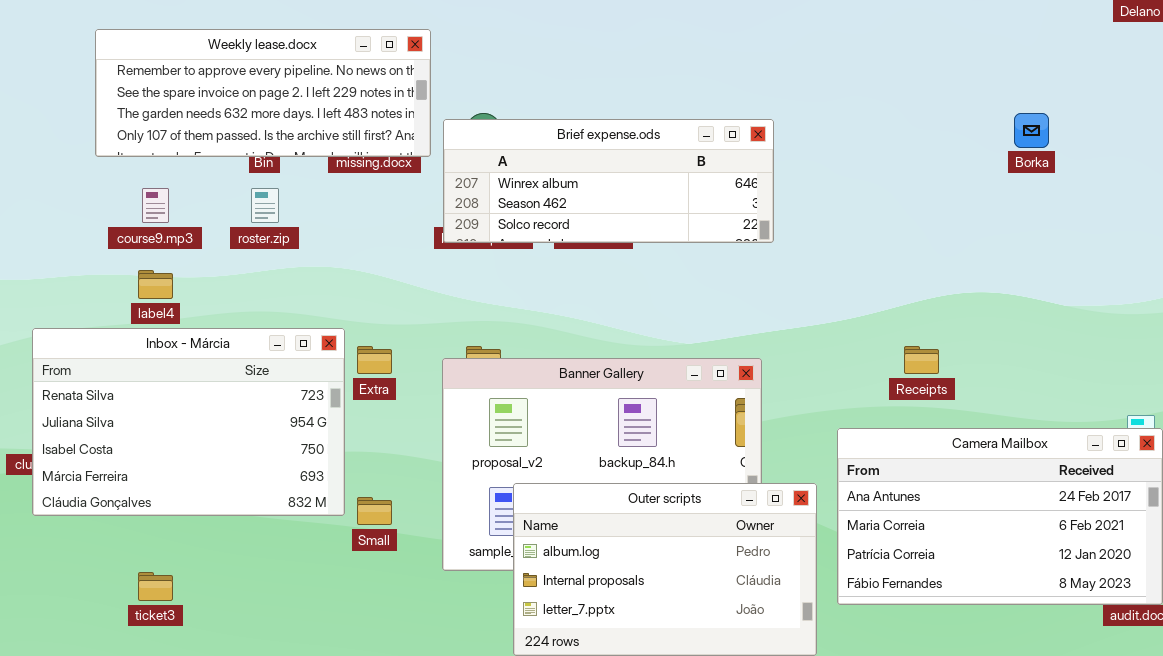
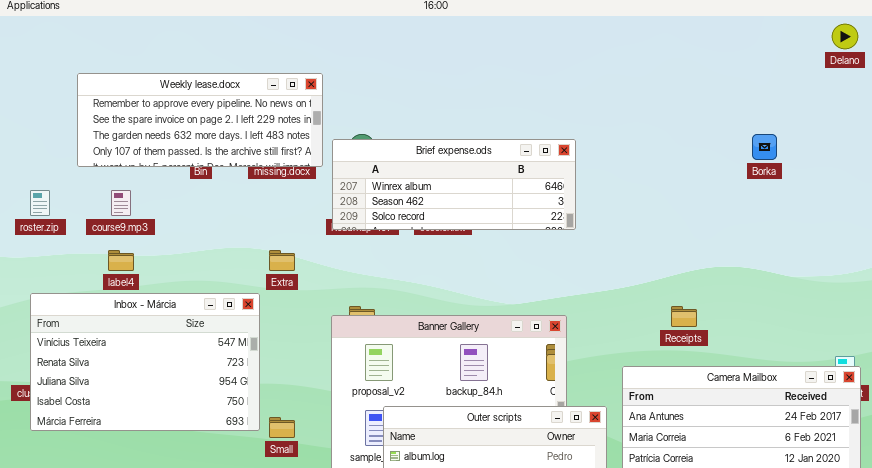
roster.zip: [251,188,279,223] -> [30,190,50,216], moved
Inbox - Márcia: [32,328,345,516] -> [30,293,260,431], scrolled up 1 row
Extra: [357,346,392,374] -> [269,250,295,271], moved

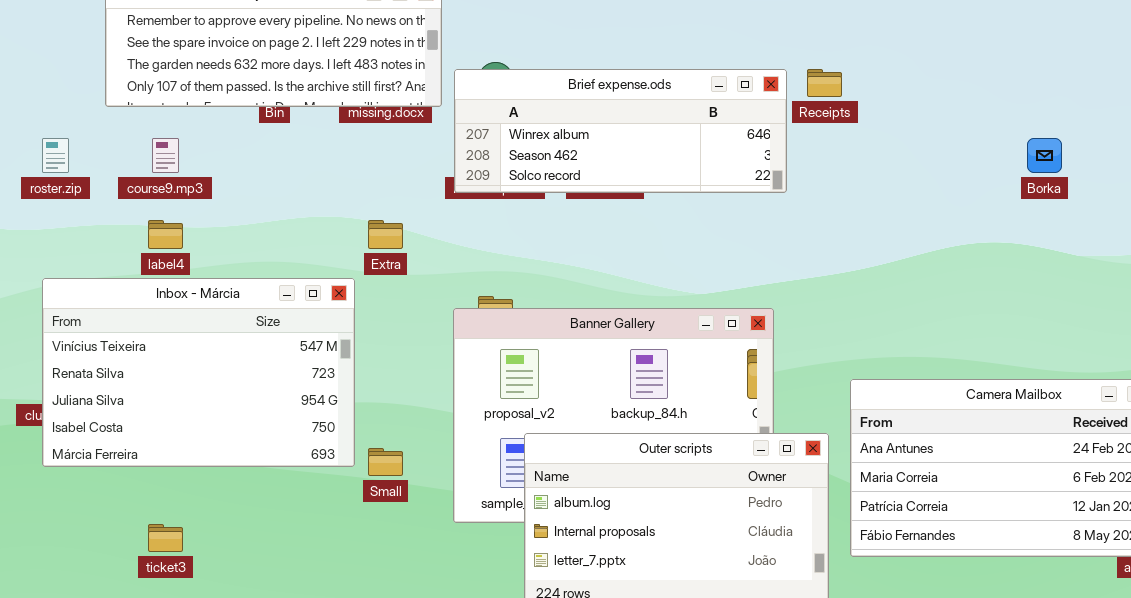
Borka: [752,134,777,160] -> [1027,138,1062,173], moved
Receipts: [671,306,697,327] -> [807,69,842,97], moved

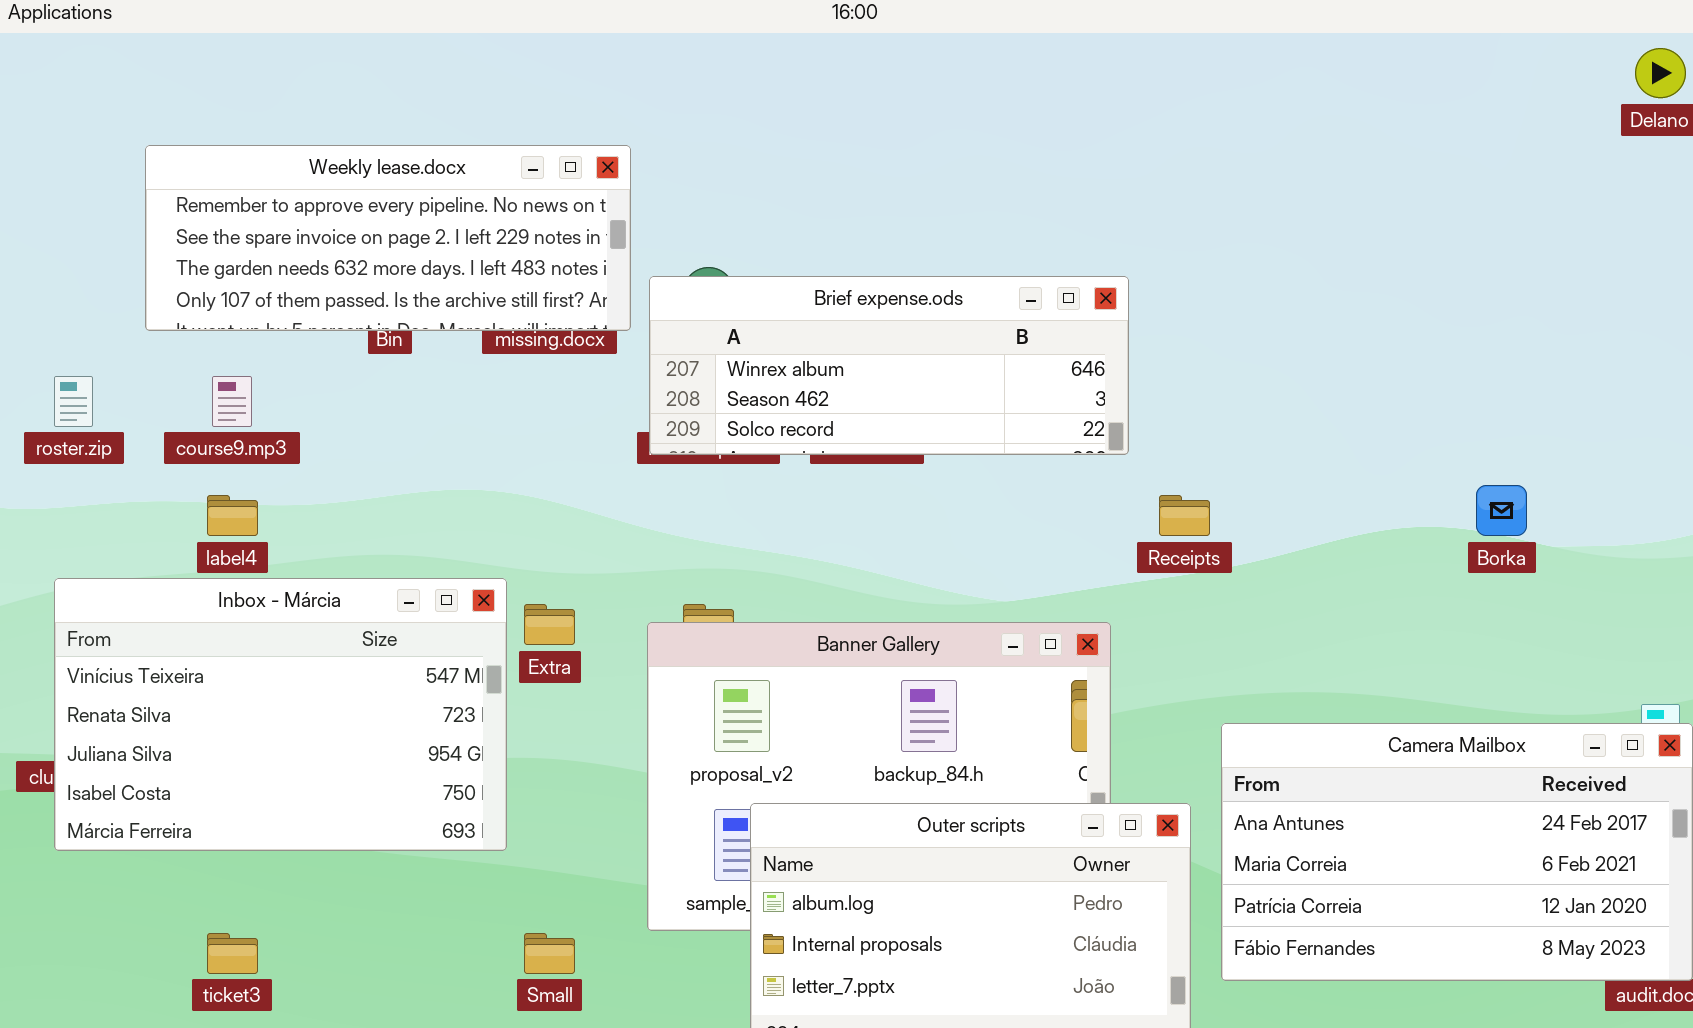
Receipts: [807,69,842,97] -> [1159,495,1210,536], moved
Borka: [1027,138,1062,173] -> [1476,485,1527,536], moved
Extra: [368,220,403,249] -> [524,604,575,645], moved
Small: [368,448,403,476] -> [524,933,575,974], moved

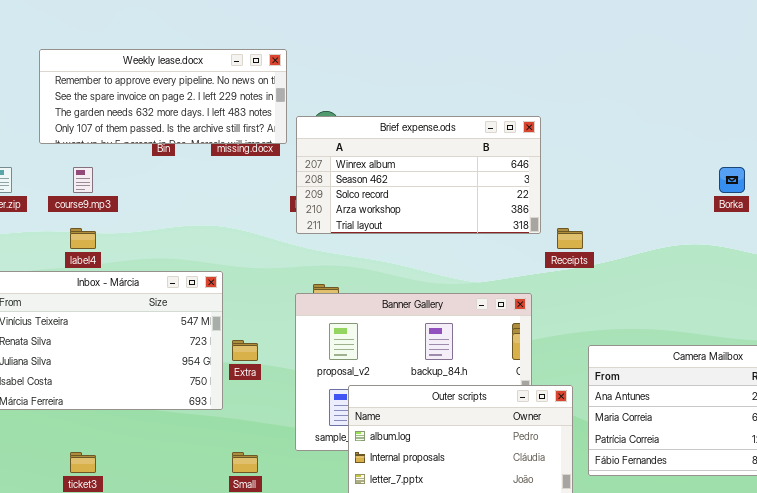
Brief expense.ods: [649,276,1129,455] -> [296,116,541,234], resized
Borka: [1476,485,1527,536] -> [719,167,745,193], moved
Extra: [524,604,575,645] -> [232,340,258,361], moved

